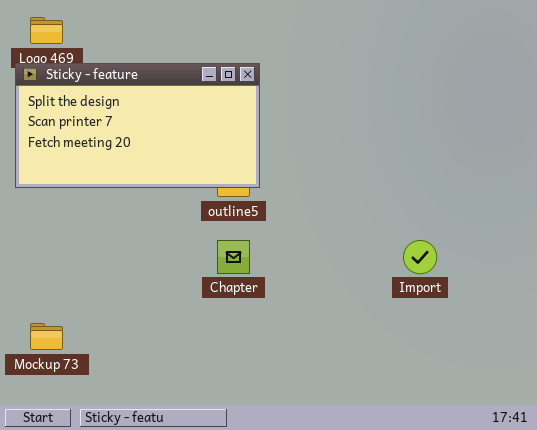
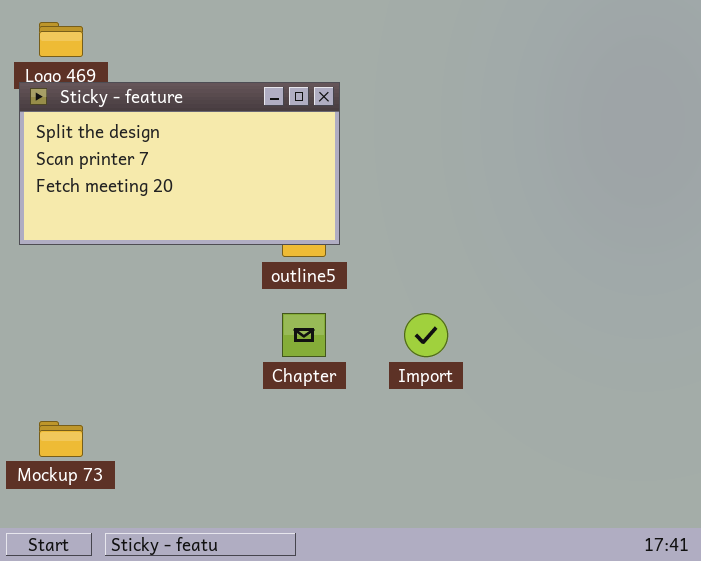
Import: [403,240,437,274] -> [404,313,448,357], moved

